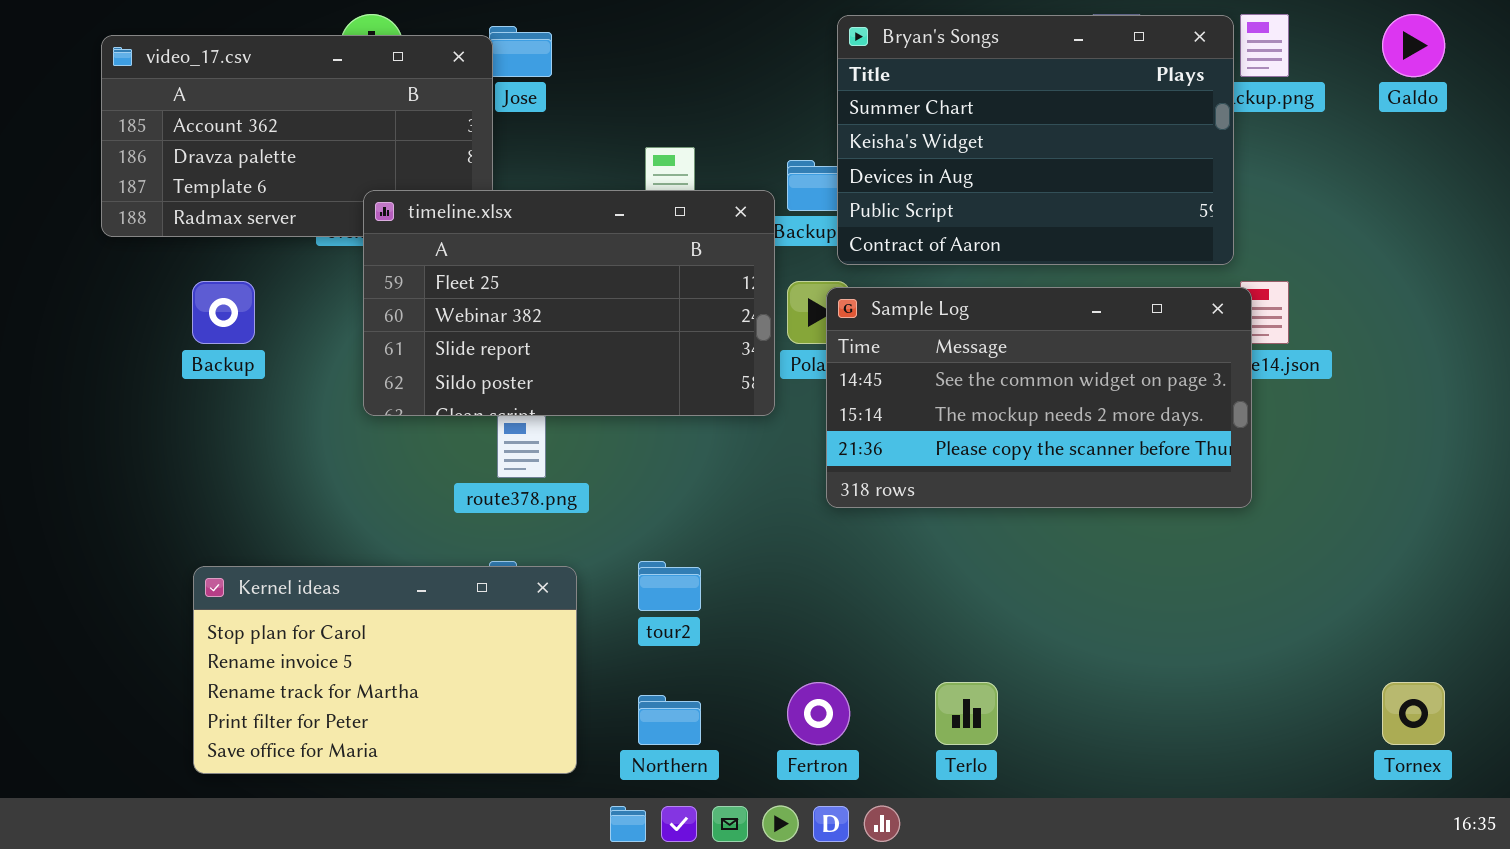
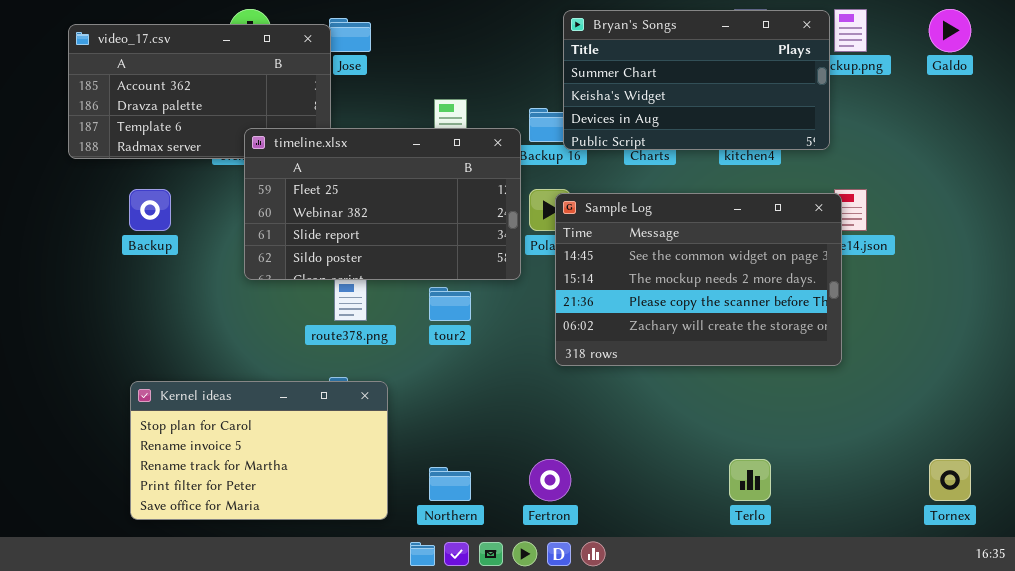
Bryan's Songs: [837,15,1234,265] -> [563,10,830,150], resized
Sample Log: [826,287,1252,508] -> [555,193,842,366], resized
tour2: [638,561,701,611] -> [429,287,471,321], moved
Terlo: [935,682,998,745] -> [729,459,771,501], moved

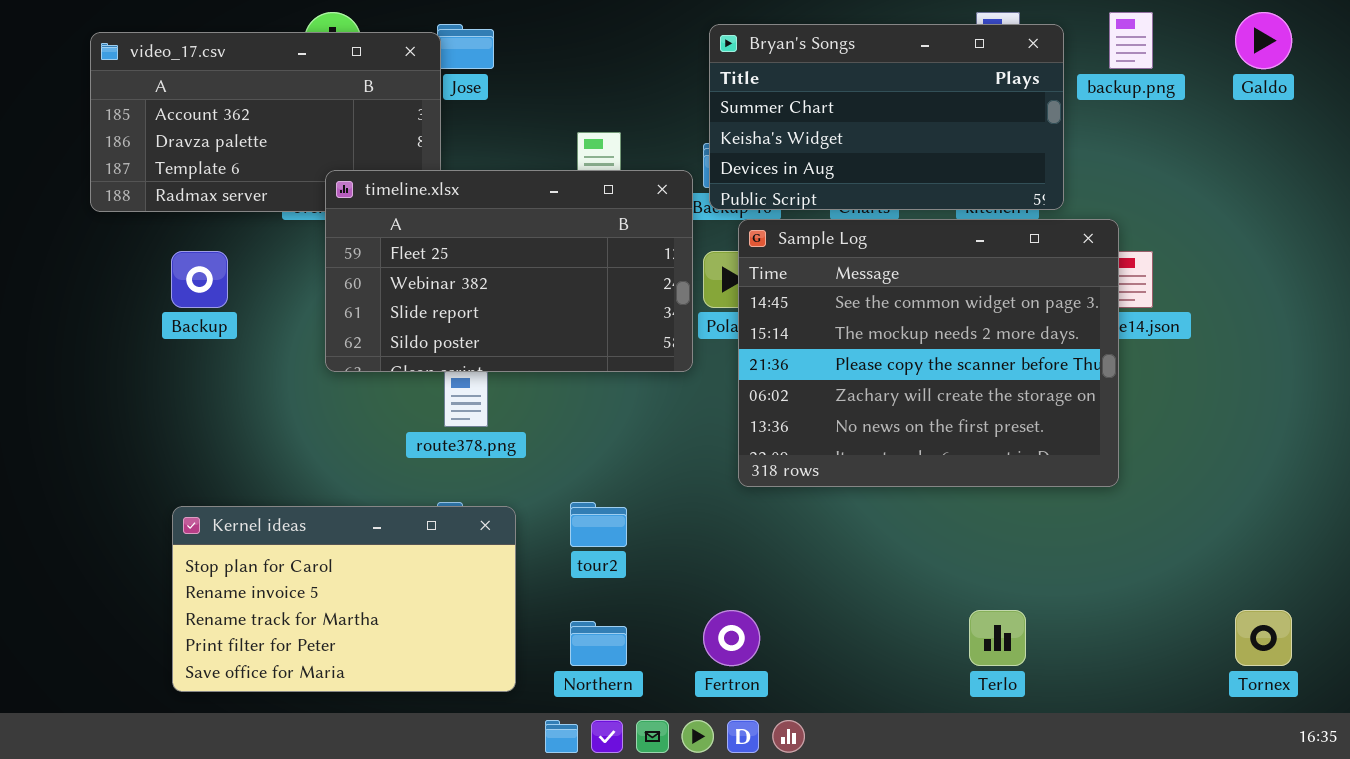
Bryan's Songs: [563,10,830,150] -> [709,24,1064,210], moved
Sample Log: [555,193,842,366] -> [738,219,1119,487], resized
tour2: [429,287,471,321] -> [570,502,627,547], moved

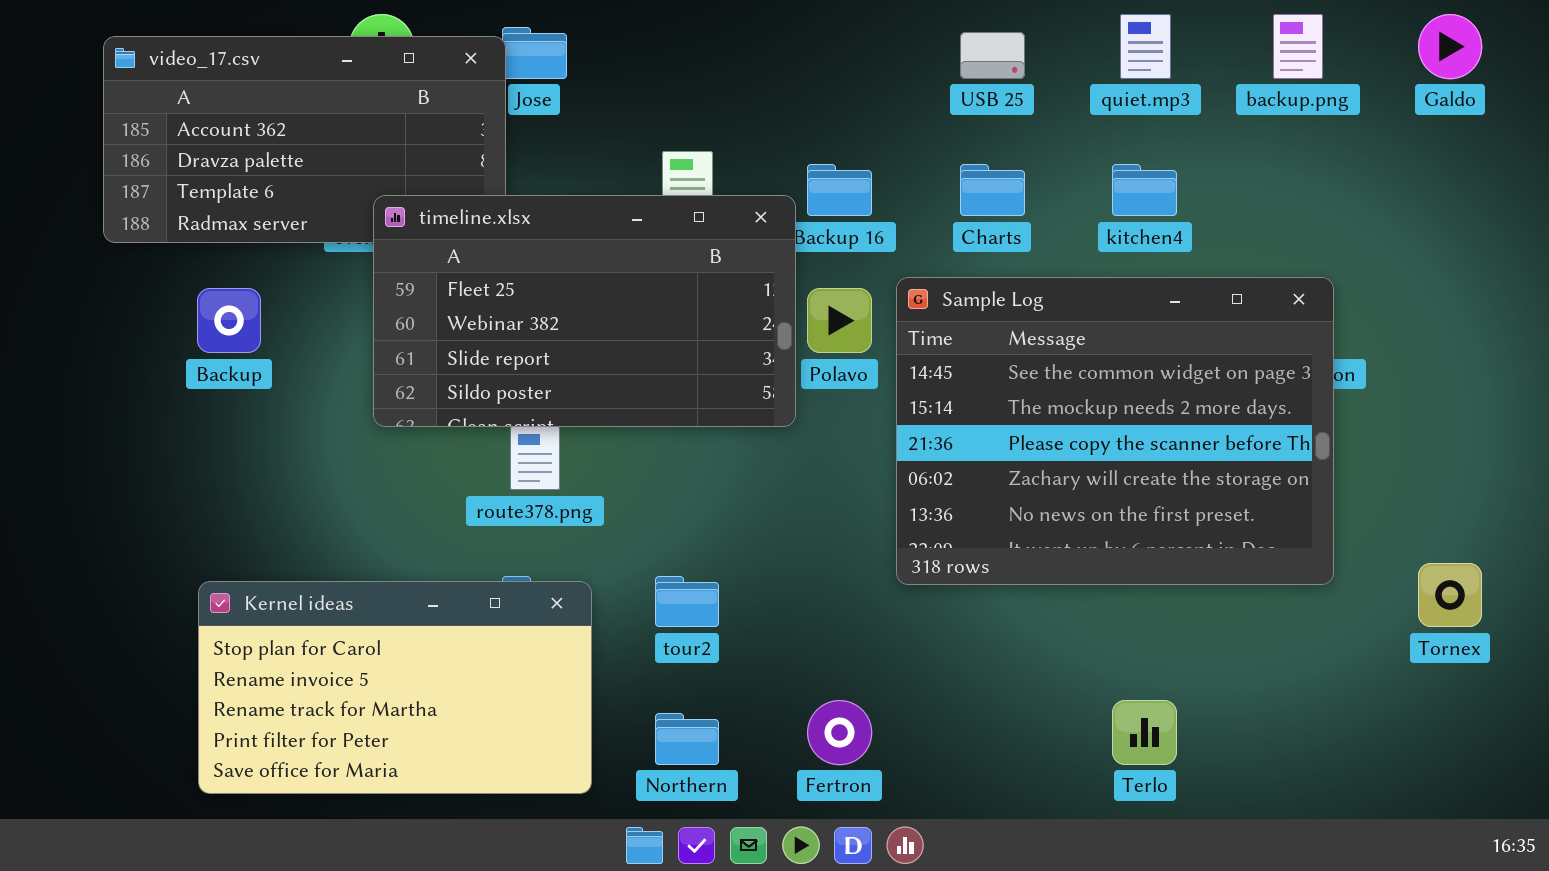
Bryan's Songs: [709,24,1064,210] -> none, closed
Sample Log: [738,219,1119,487] -> [896,277,1334,585], moved
Tornex: [1235,610,1292,666] -> [1418,563,1482,627], moved

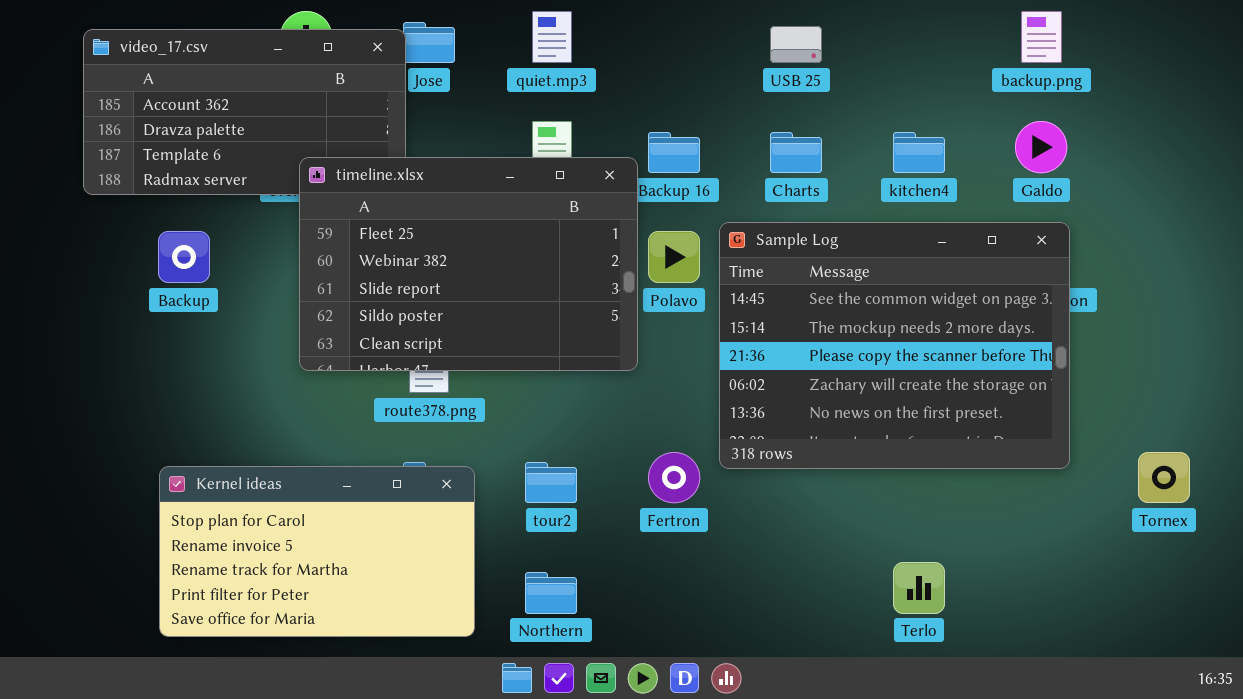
quiet.mp3: [1120,14,1171,79] -> [532,11,572,63], moved
Galdo: [1418,14,1482,79] -> [1015,121,1067,173], moved
timeline.xlsx: [373,195,796,427] -> [299,157,638,371], resized
Fertron: [807,700,872,765] -> [648,452,700,503], moved

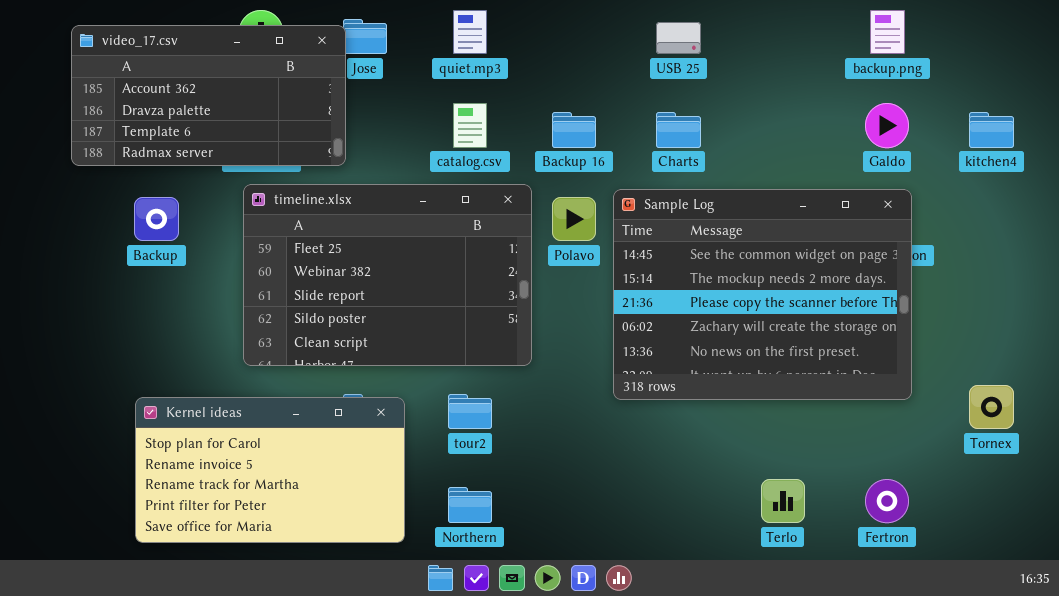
kitchen4: [893,132,945,173] -> [969,112,1014,148], moved
timeline.xlsx: [299,157,638,371] -> [243,184,532,366], moved
Fertron: [648,452,700,503] -> [865,479,909,523], moved

